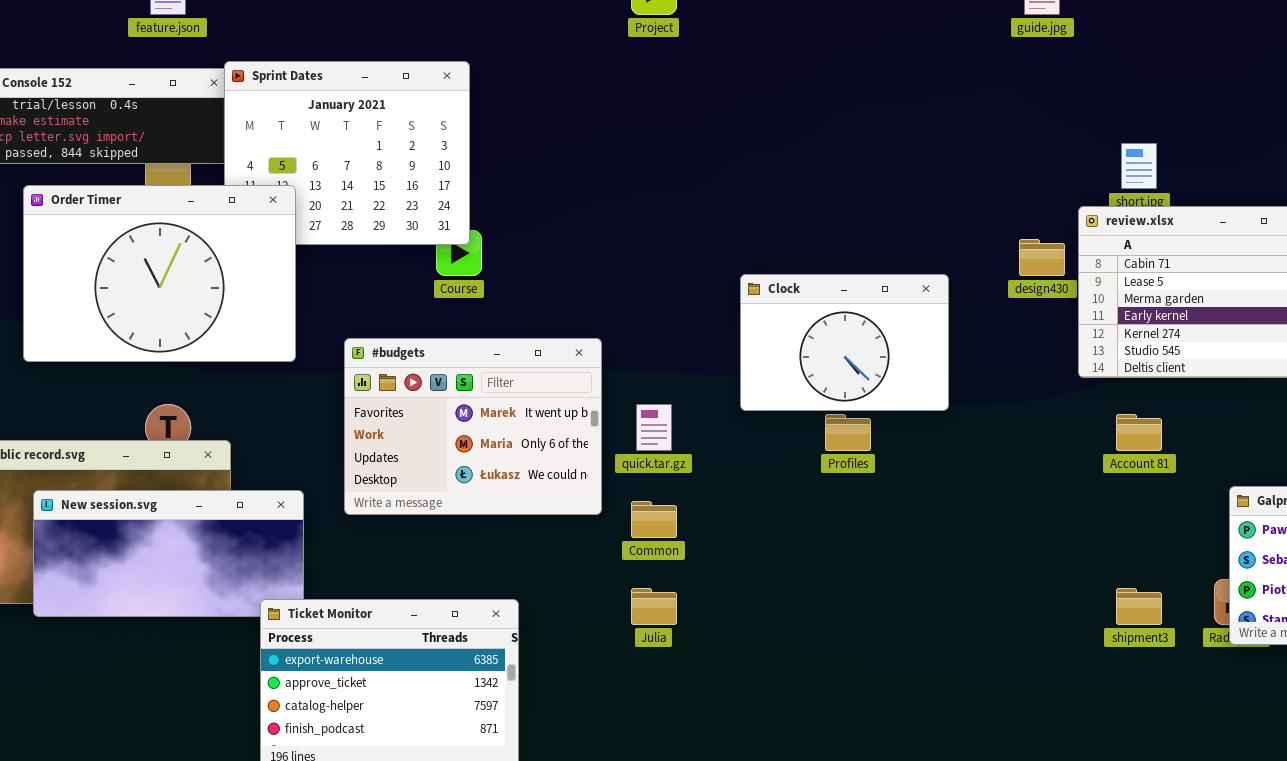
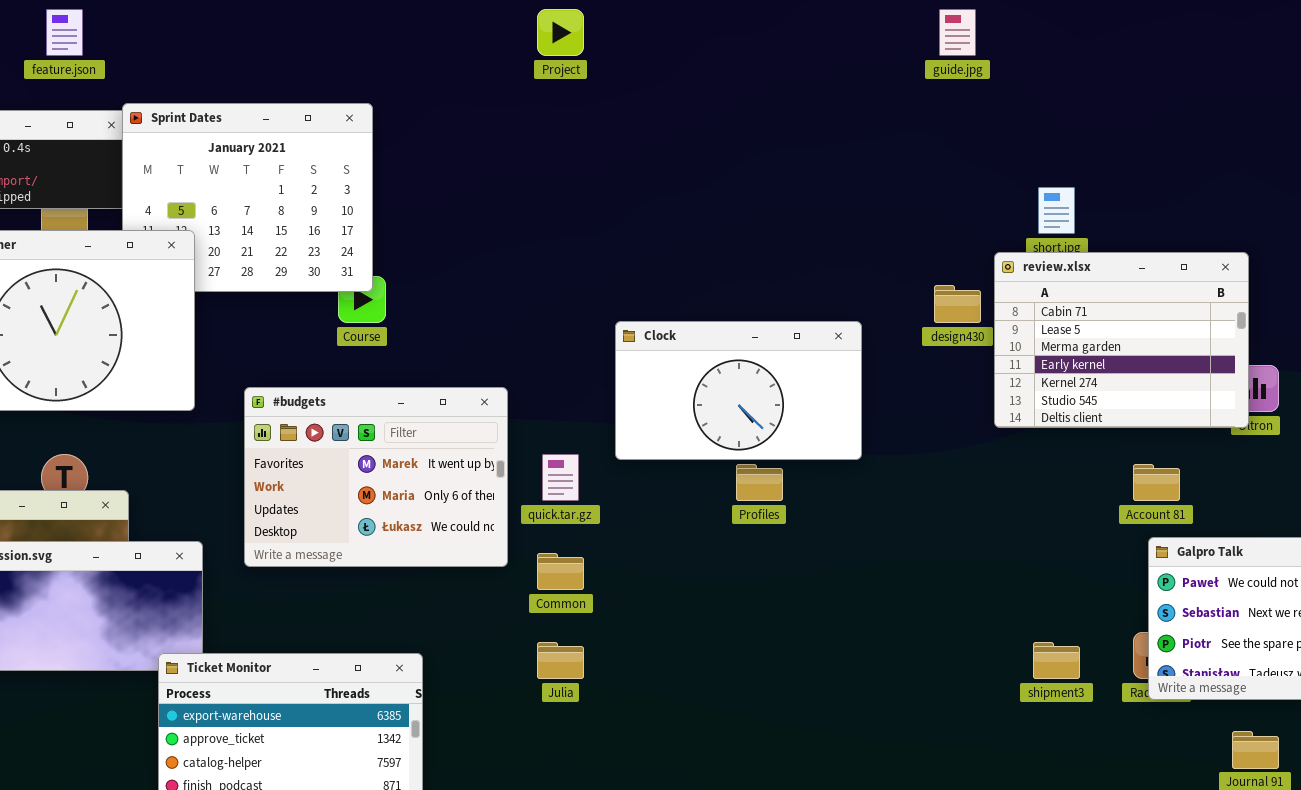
Clock: [740,274,949,411] -> [615,321,862,460], resized
Account 81: [1116,414,1162,451] -> [1133,464,1180,501], moved

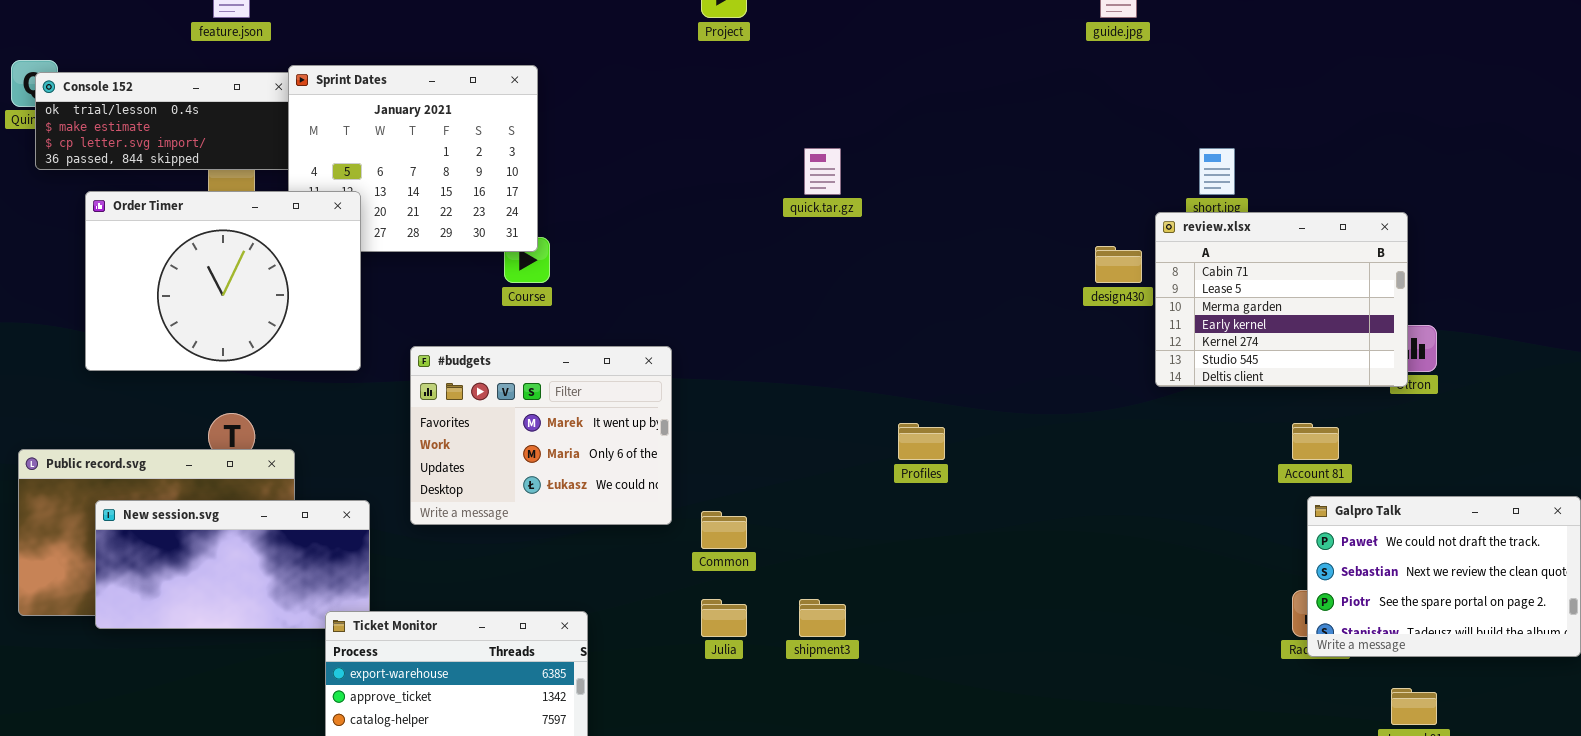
Clock: [615,321,862,460] -> none, closed
quick.tar.gz: [542,454,579,501] -> [804,148,841,195], moved
shipment3: [1033,642,1080,679] -> [799,599,846,637], moved

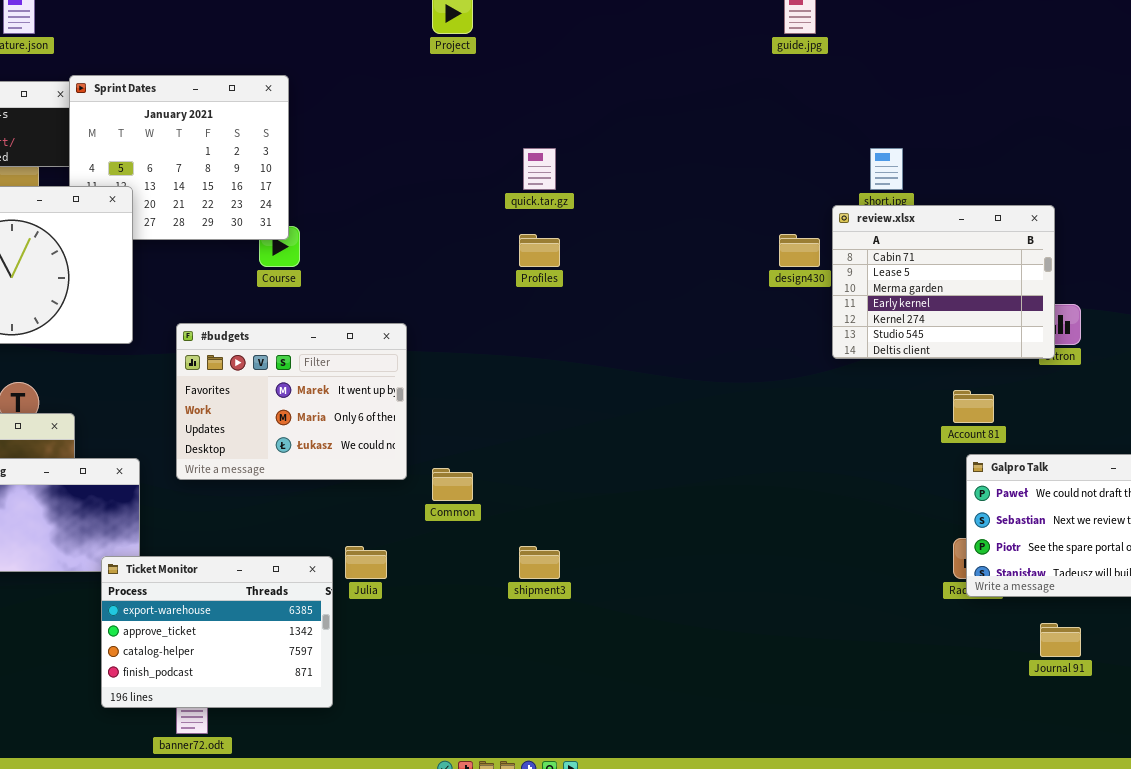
Profiles: [898,423,945,460] -> [519,234,560,267], moved
Julia: [701,599,747,637] -> [345,546,387,579], moved

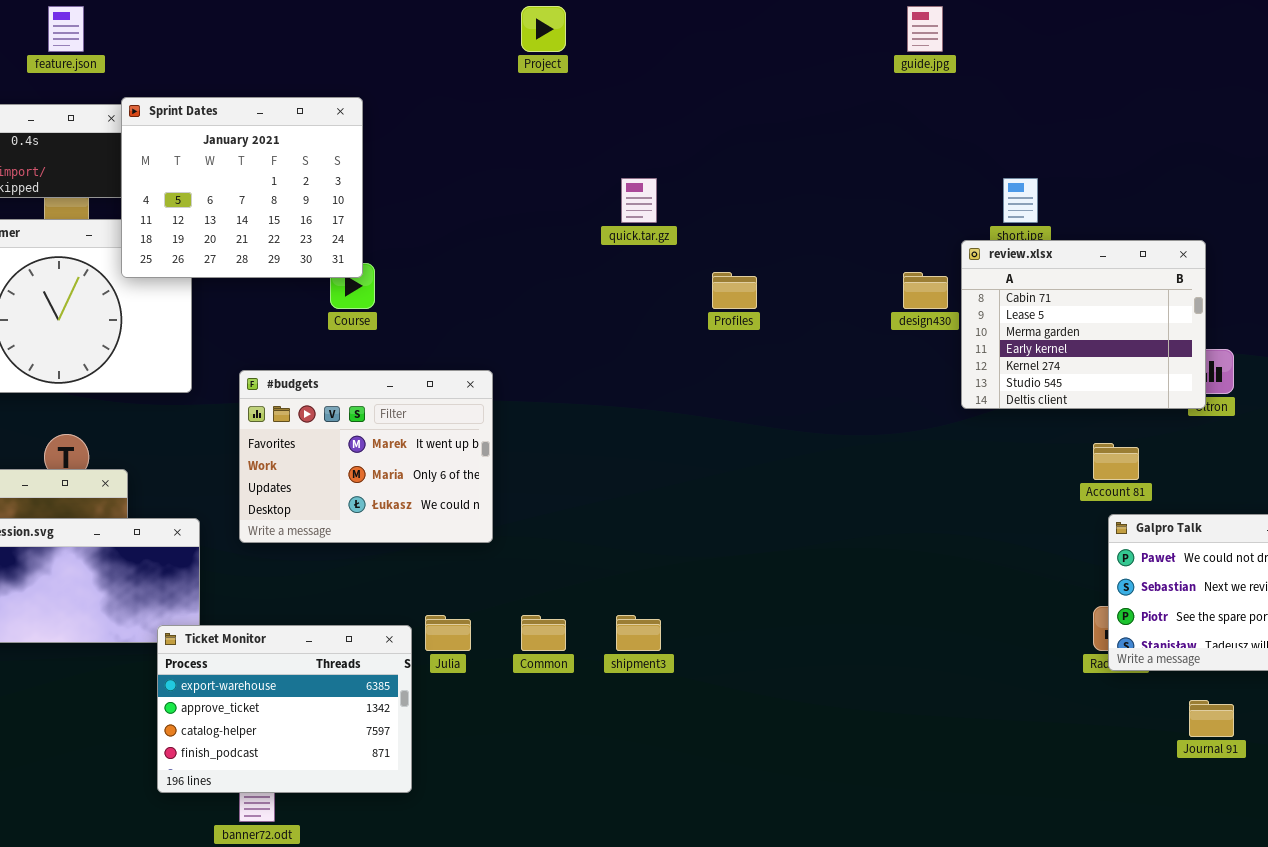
Sprint Dates: [69,75,289,240] -> [121,97,363,278], raised
Profiles: [519,234,560,267] -> [712,272,757,309], moved
Common: [432,468,473,501] -> [521,615,566,651], moved

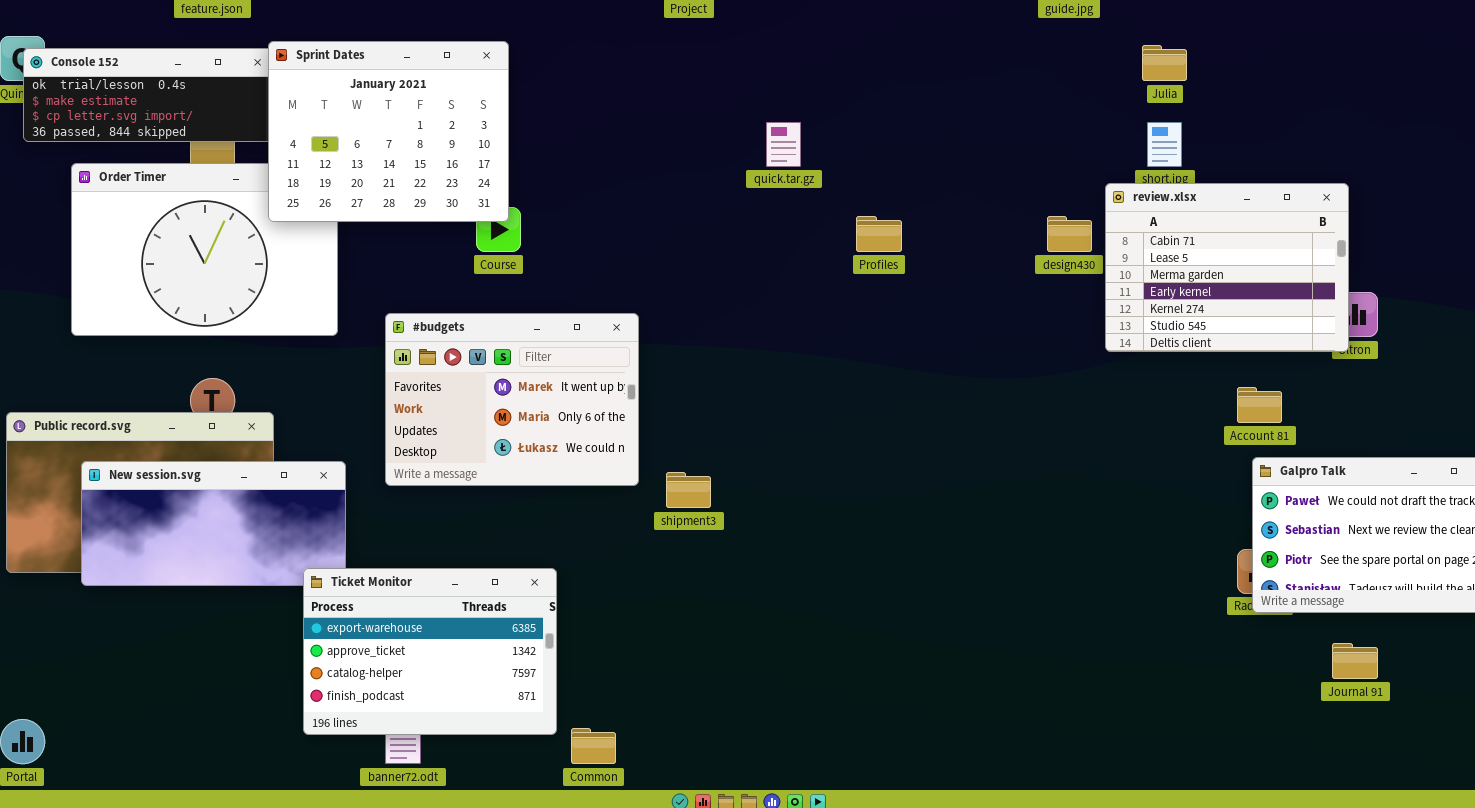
Julia: [425,615,471,651] -> [1142,45,1187,81], moved
Common: [521,615,566,651] -> [571,728,616,764], moved
shipment3: [616,615,661,651] -> [666,472,711,508], moved

